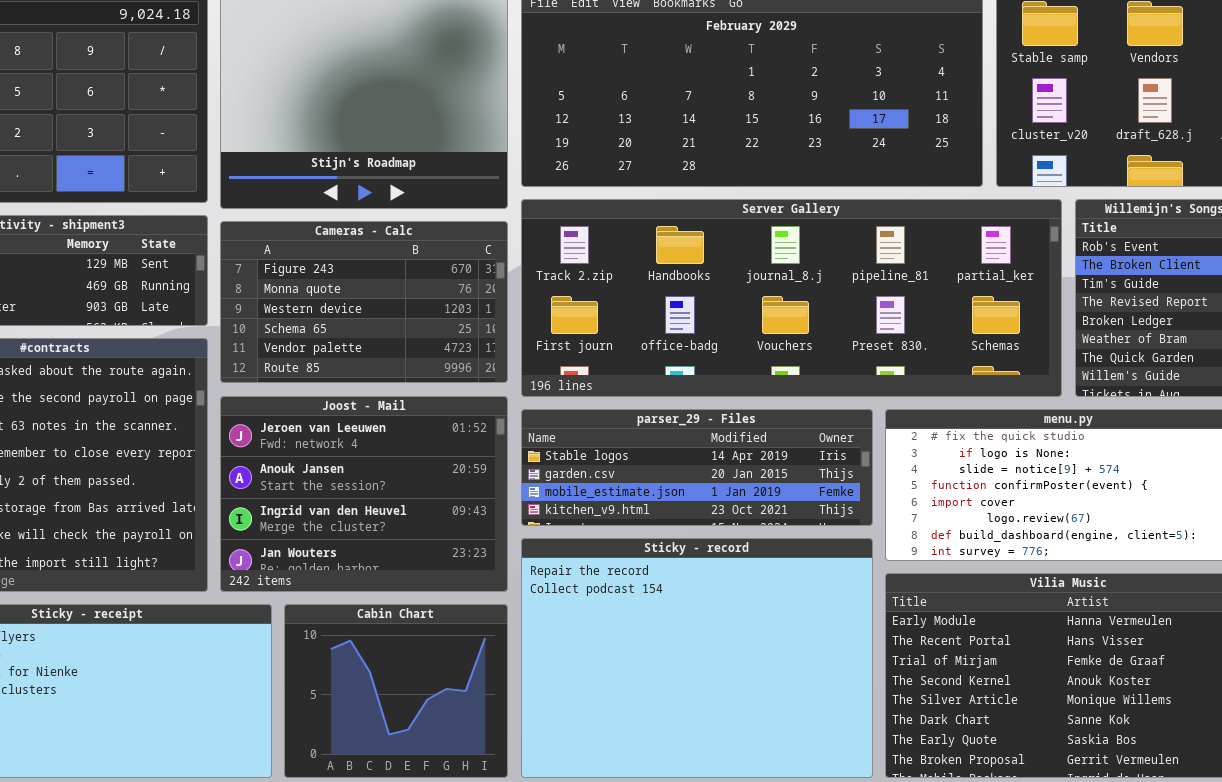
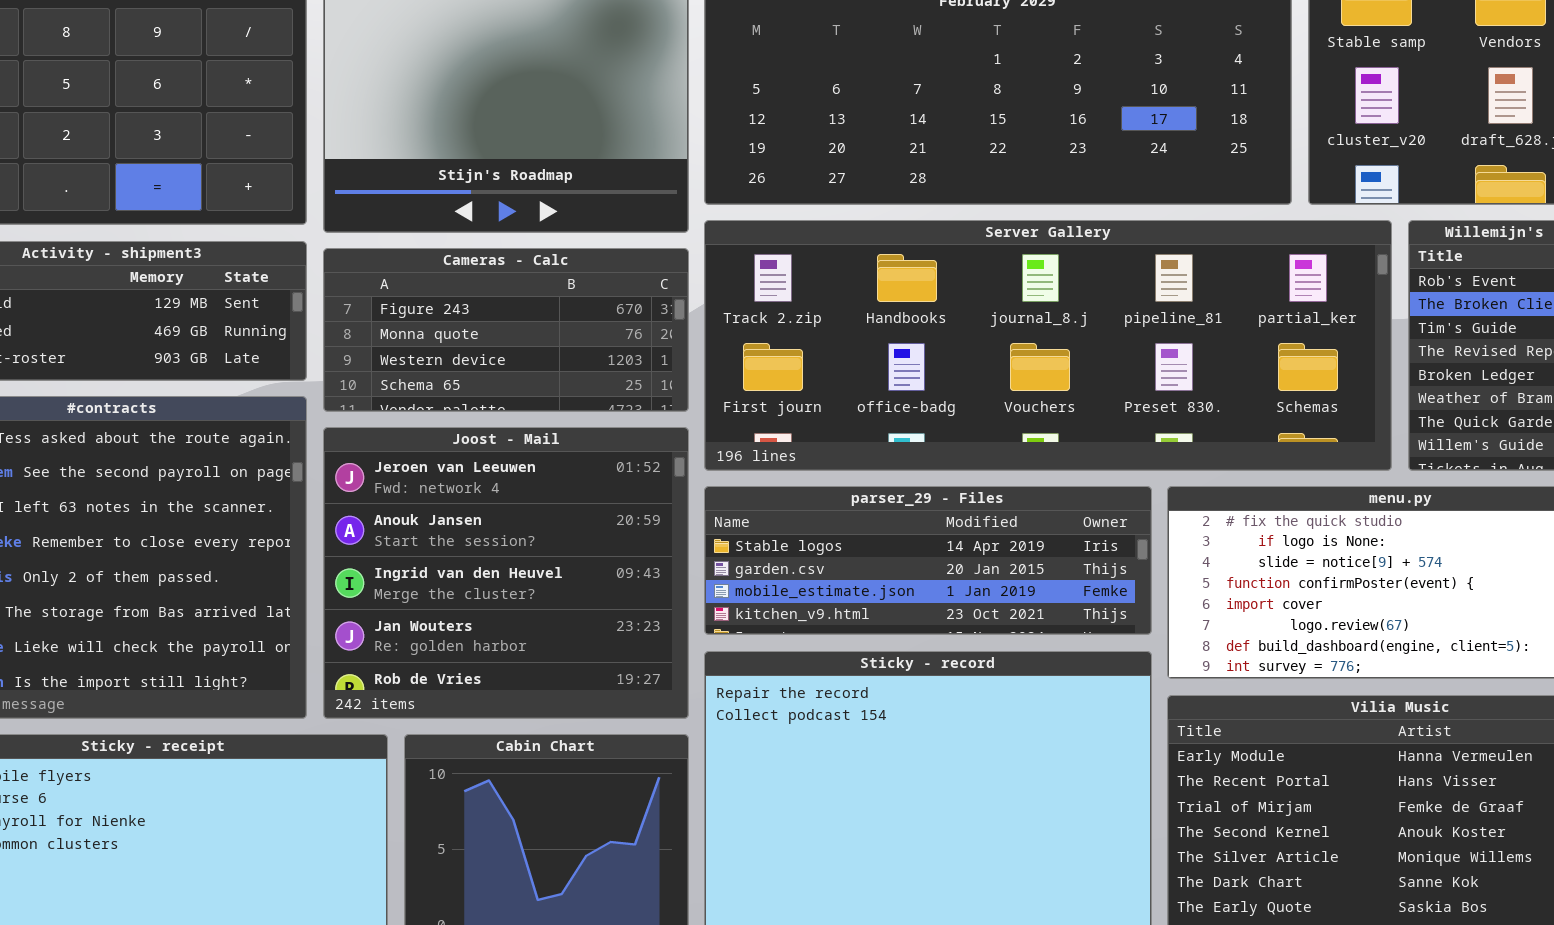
Cameras - Calc: [220,221,508,383] -> [323,248,689,412], resized
Joost - Mail: [220,396,508,592] -> [323,427,689,719], resized

